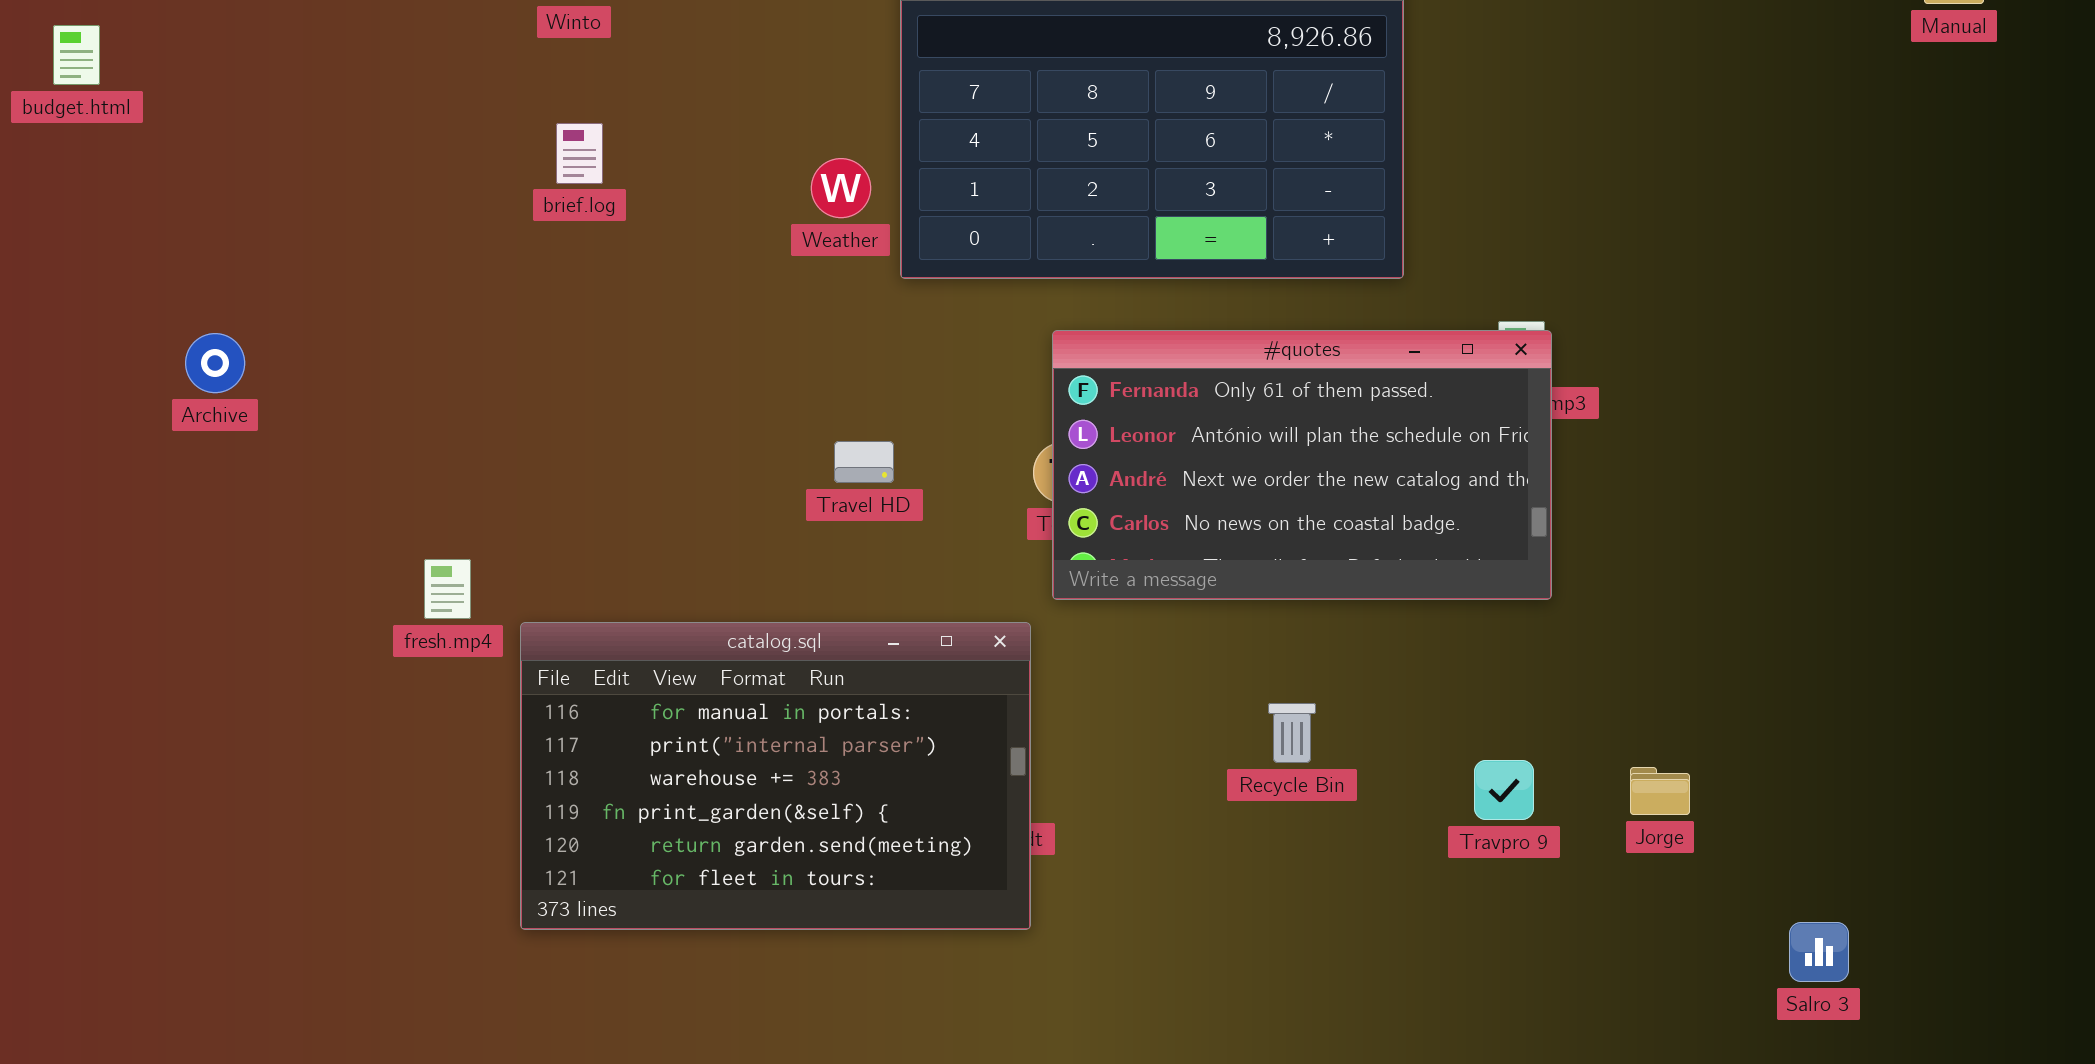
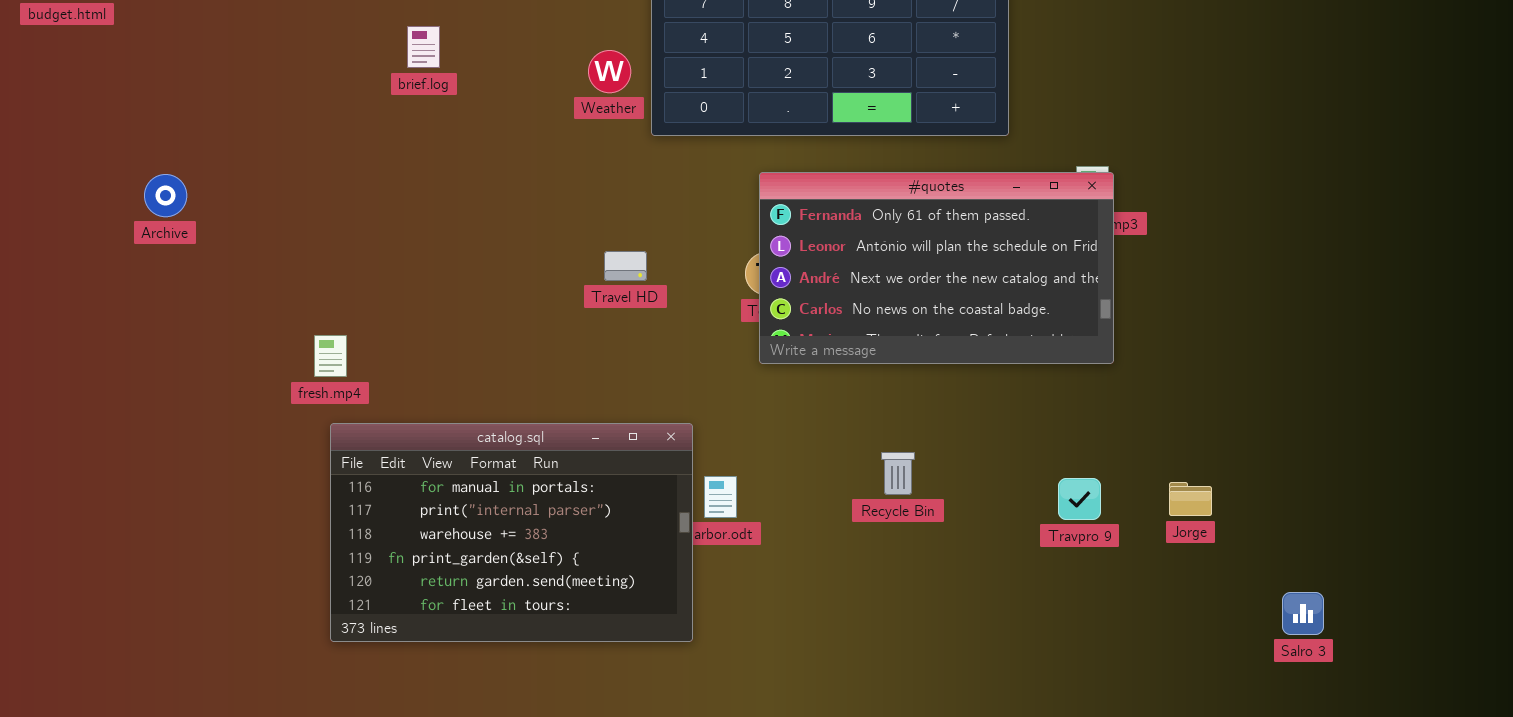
catalog.sql: [520,622,1031,930] -> [330,423,693,642], moved
Recycle Bin: [1268,703,1316,763] -> [881,452,915,495], moved

